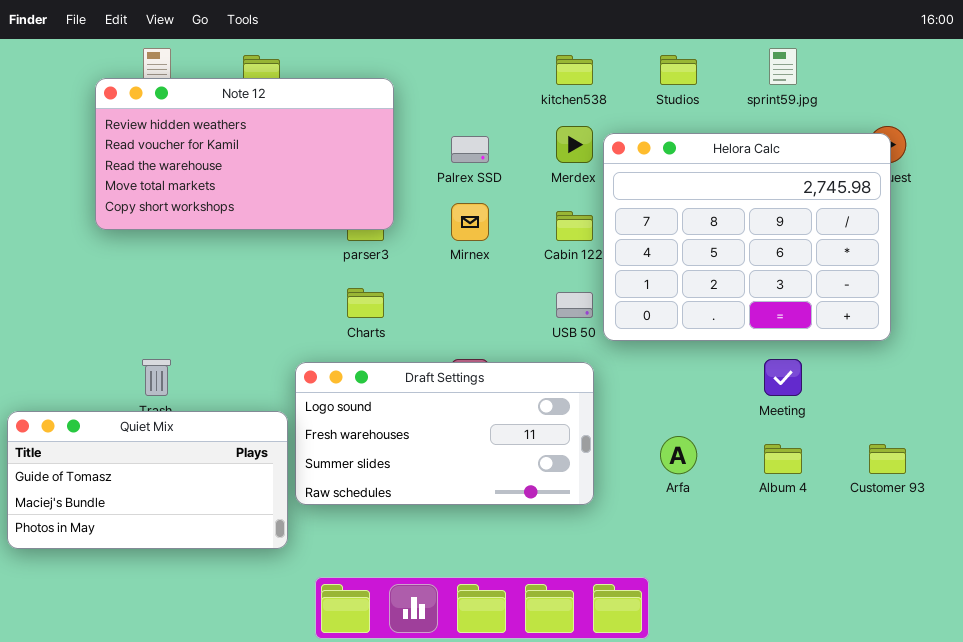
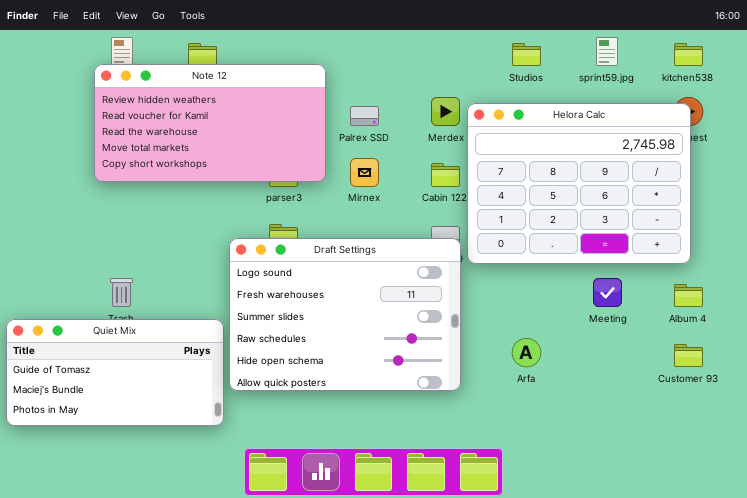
kitchen538: [556,55,593,85] -> [674,43,703,66], moved
Note 12: [95,78,394,230] -> [94,64,326,182], moved
Draft Settings: [295,362,594,505] -> [229,238,461,391], resized
Album 4: [764,444,802,474] -> [674,284,703,307], moved

